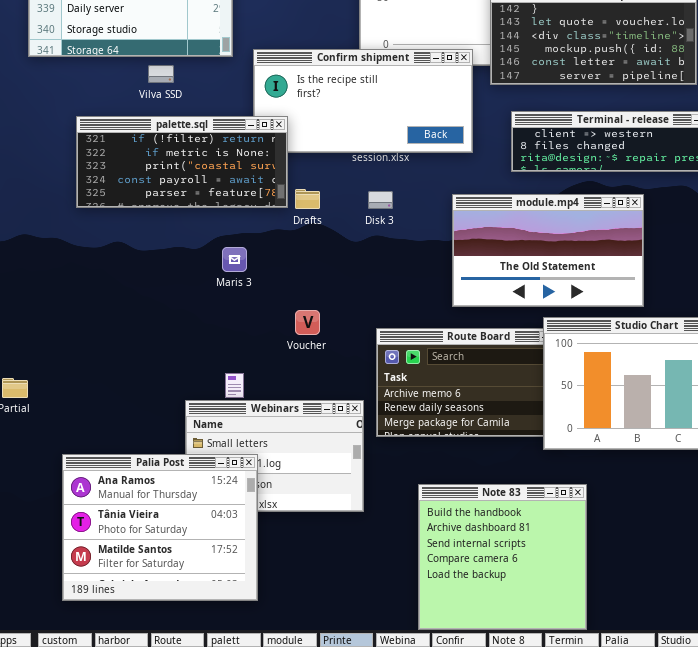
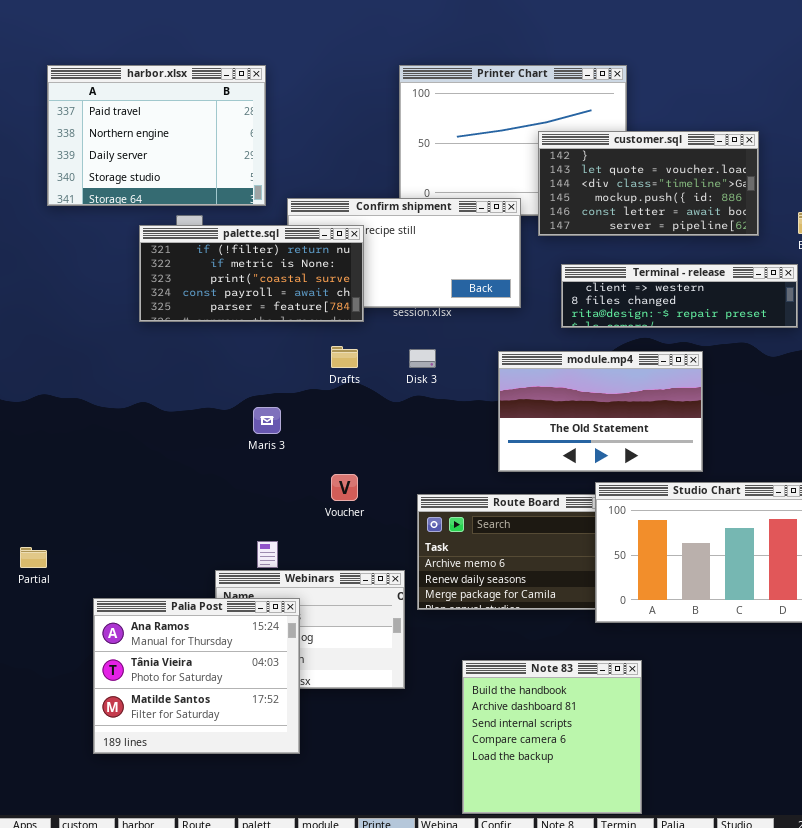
palette.sql: [76,116,288,208] -> [139,225,364,322], moved
Palia Post: [62,454,258,601] -> [93,598,300,754], moved

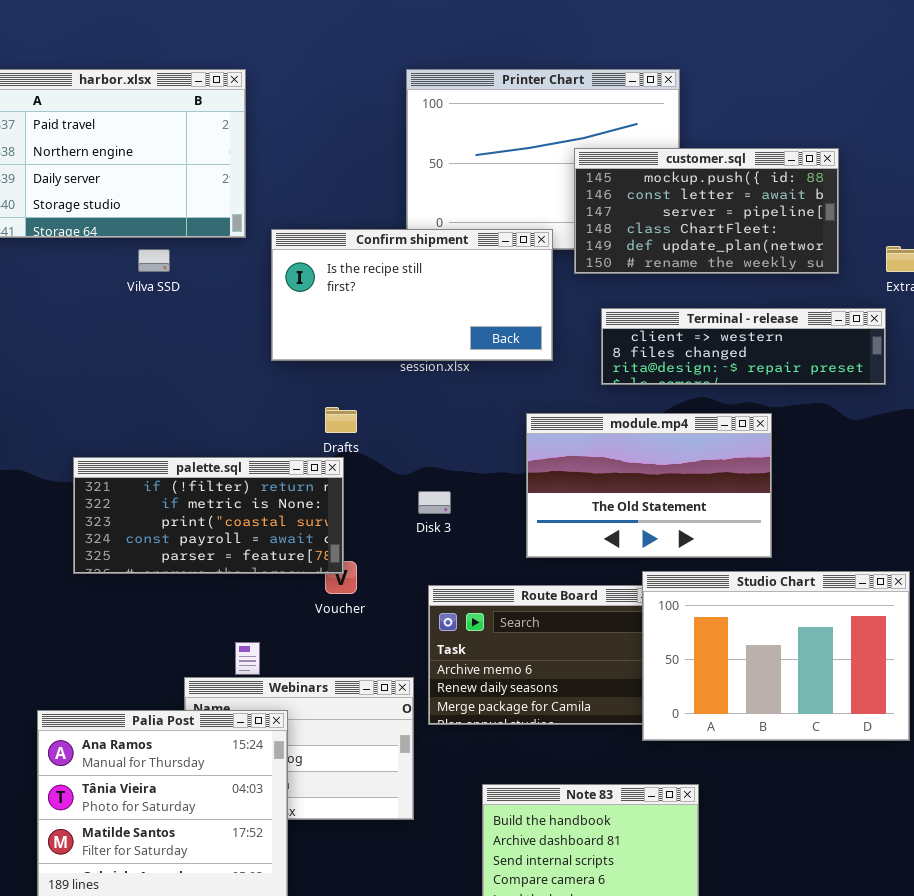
customer.sql: [538,131,759,236] -> [574,148,839,274], scrolled down 3 rows
palette.sql: [139,225,364,322] -> [73,457,344,574], moved
Disk 3: [409,349,436,368] -> [418,491,451,514], moved

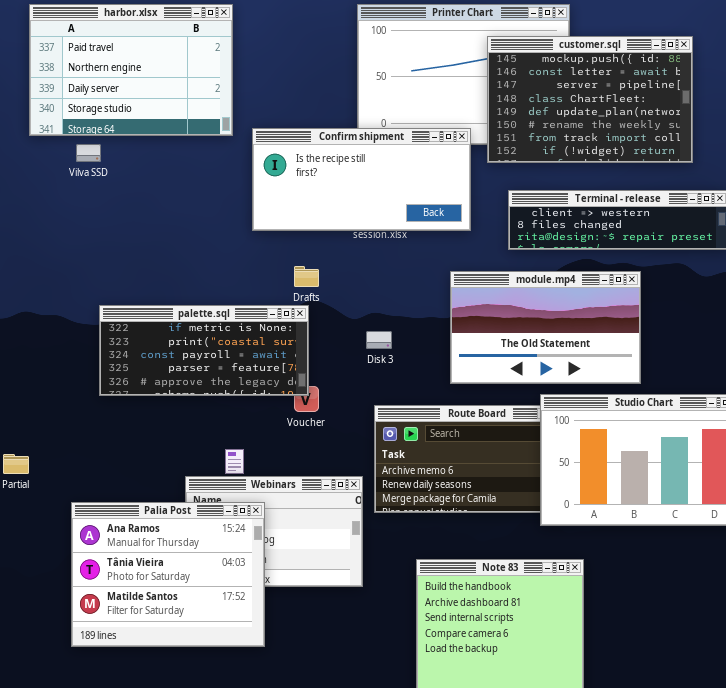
customer.sql: [574,148,839,274] -> [487,36,693,163], resized
Vilva SSD: [138,249,170,272] -> [76,144,101,162], moved
palette.sql: [73,457,344,574] -> [99,305,309,396], scrolled down 1 row

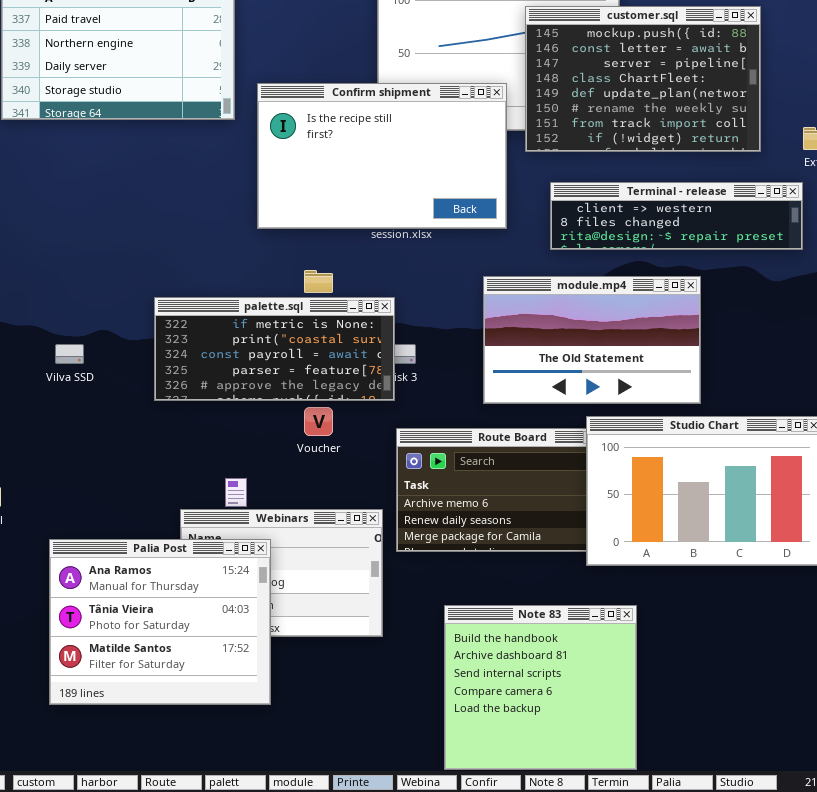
Confirm shipment: [252,128,471,231] -> [257,83,507,229], resized
Vilva SSD: [76,144,101,162] -> [55,344,84,364], moved
palette.sql: [99,305,309,396] -> [154,297,395,401], moved

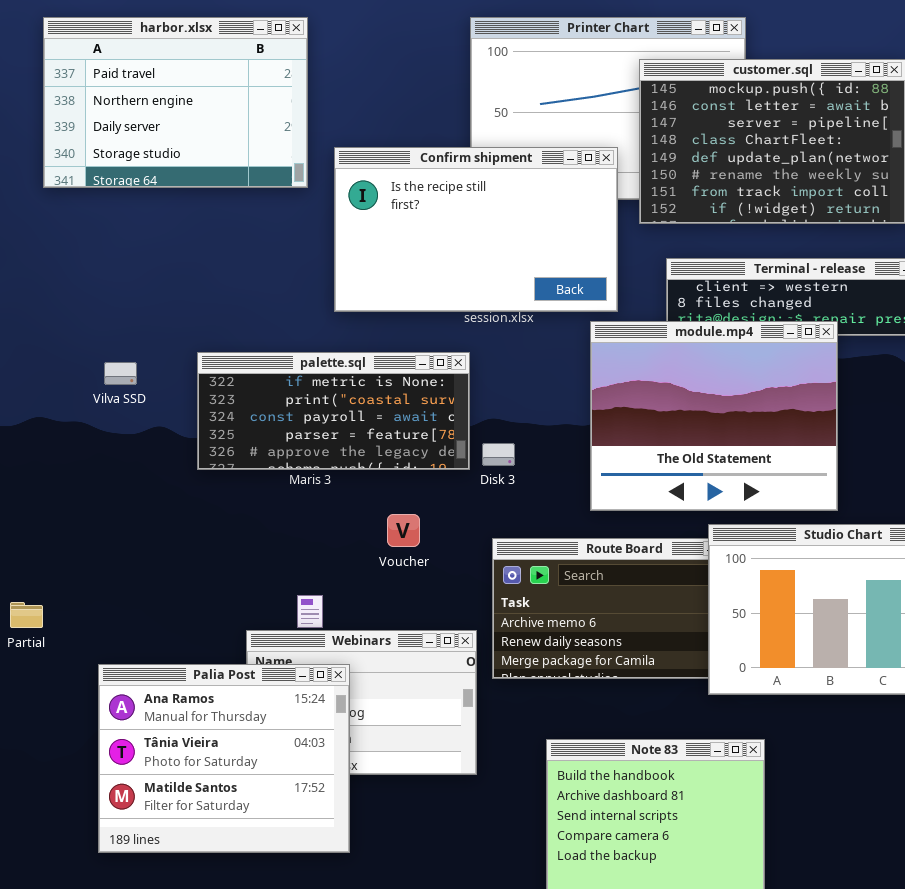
module.mp4: [483,276,701,404] -> [590,321,838,511], resized
palette.sql: [154,297,395,401] -> [197,352,470,470], moved
Vilva SSD: [55,344,84,364] -> [104,362,137,385], moved

